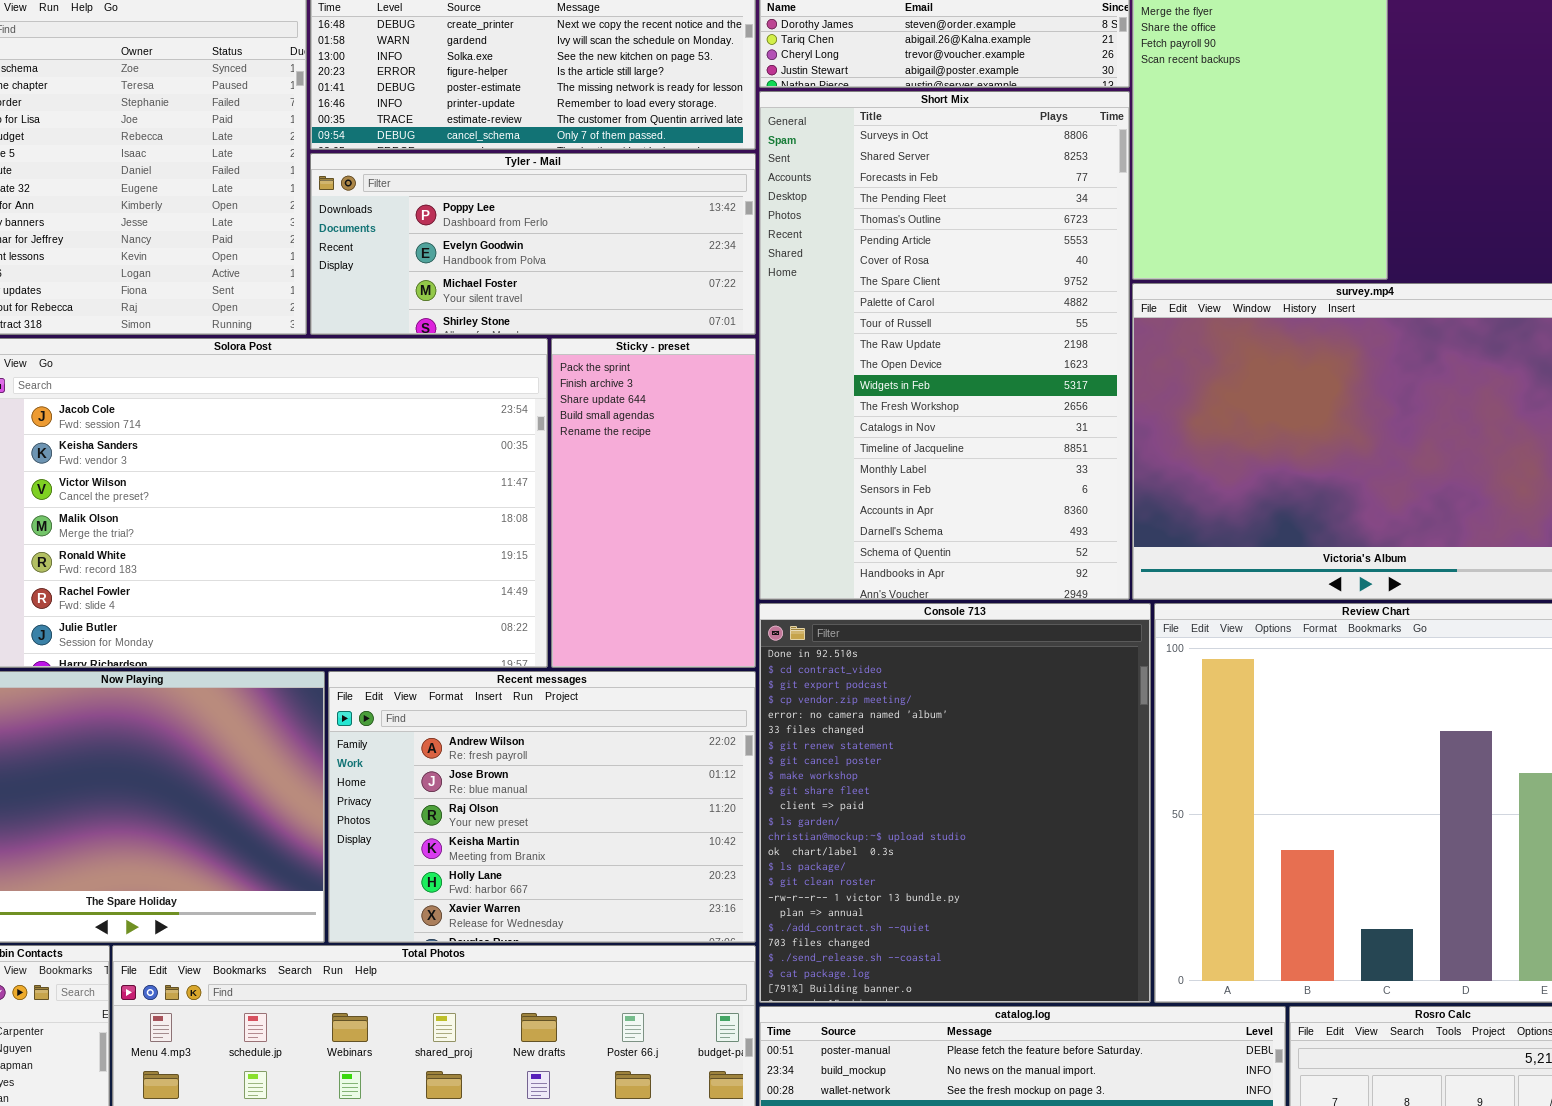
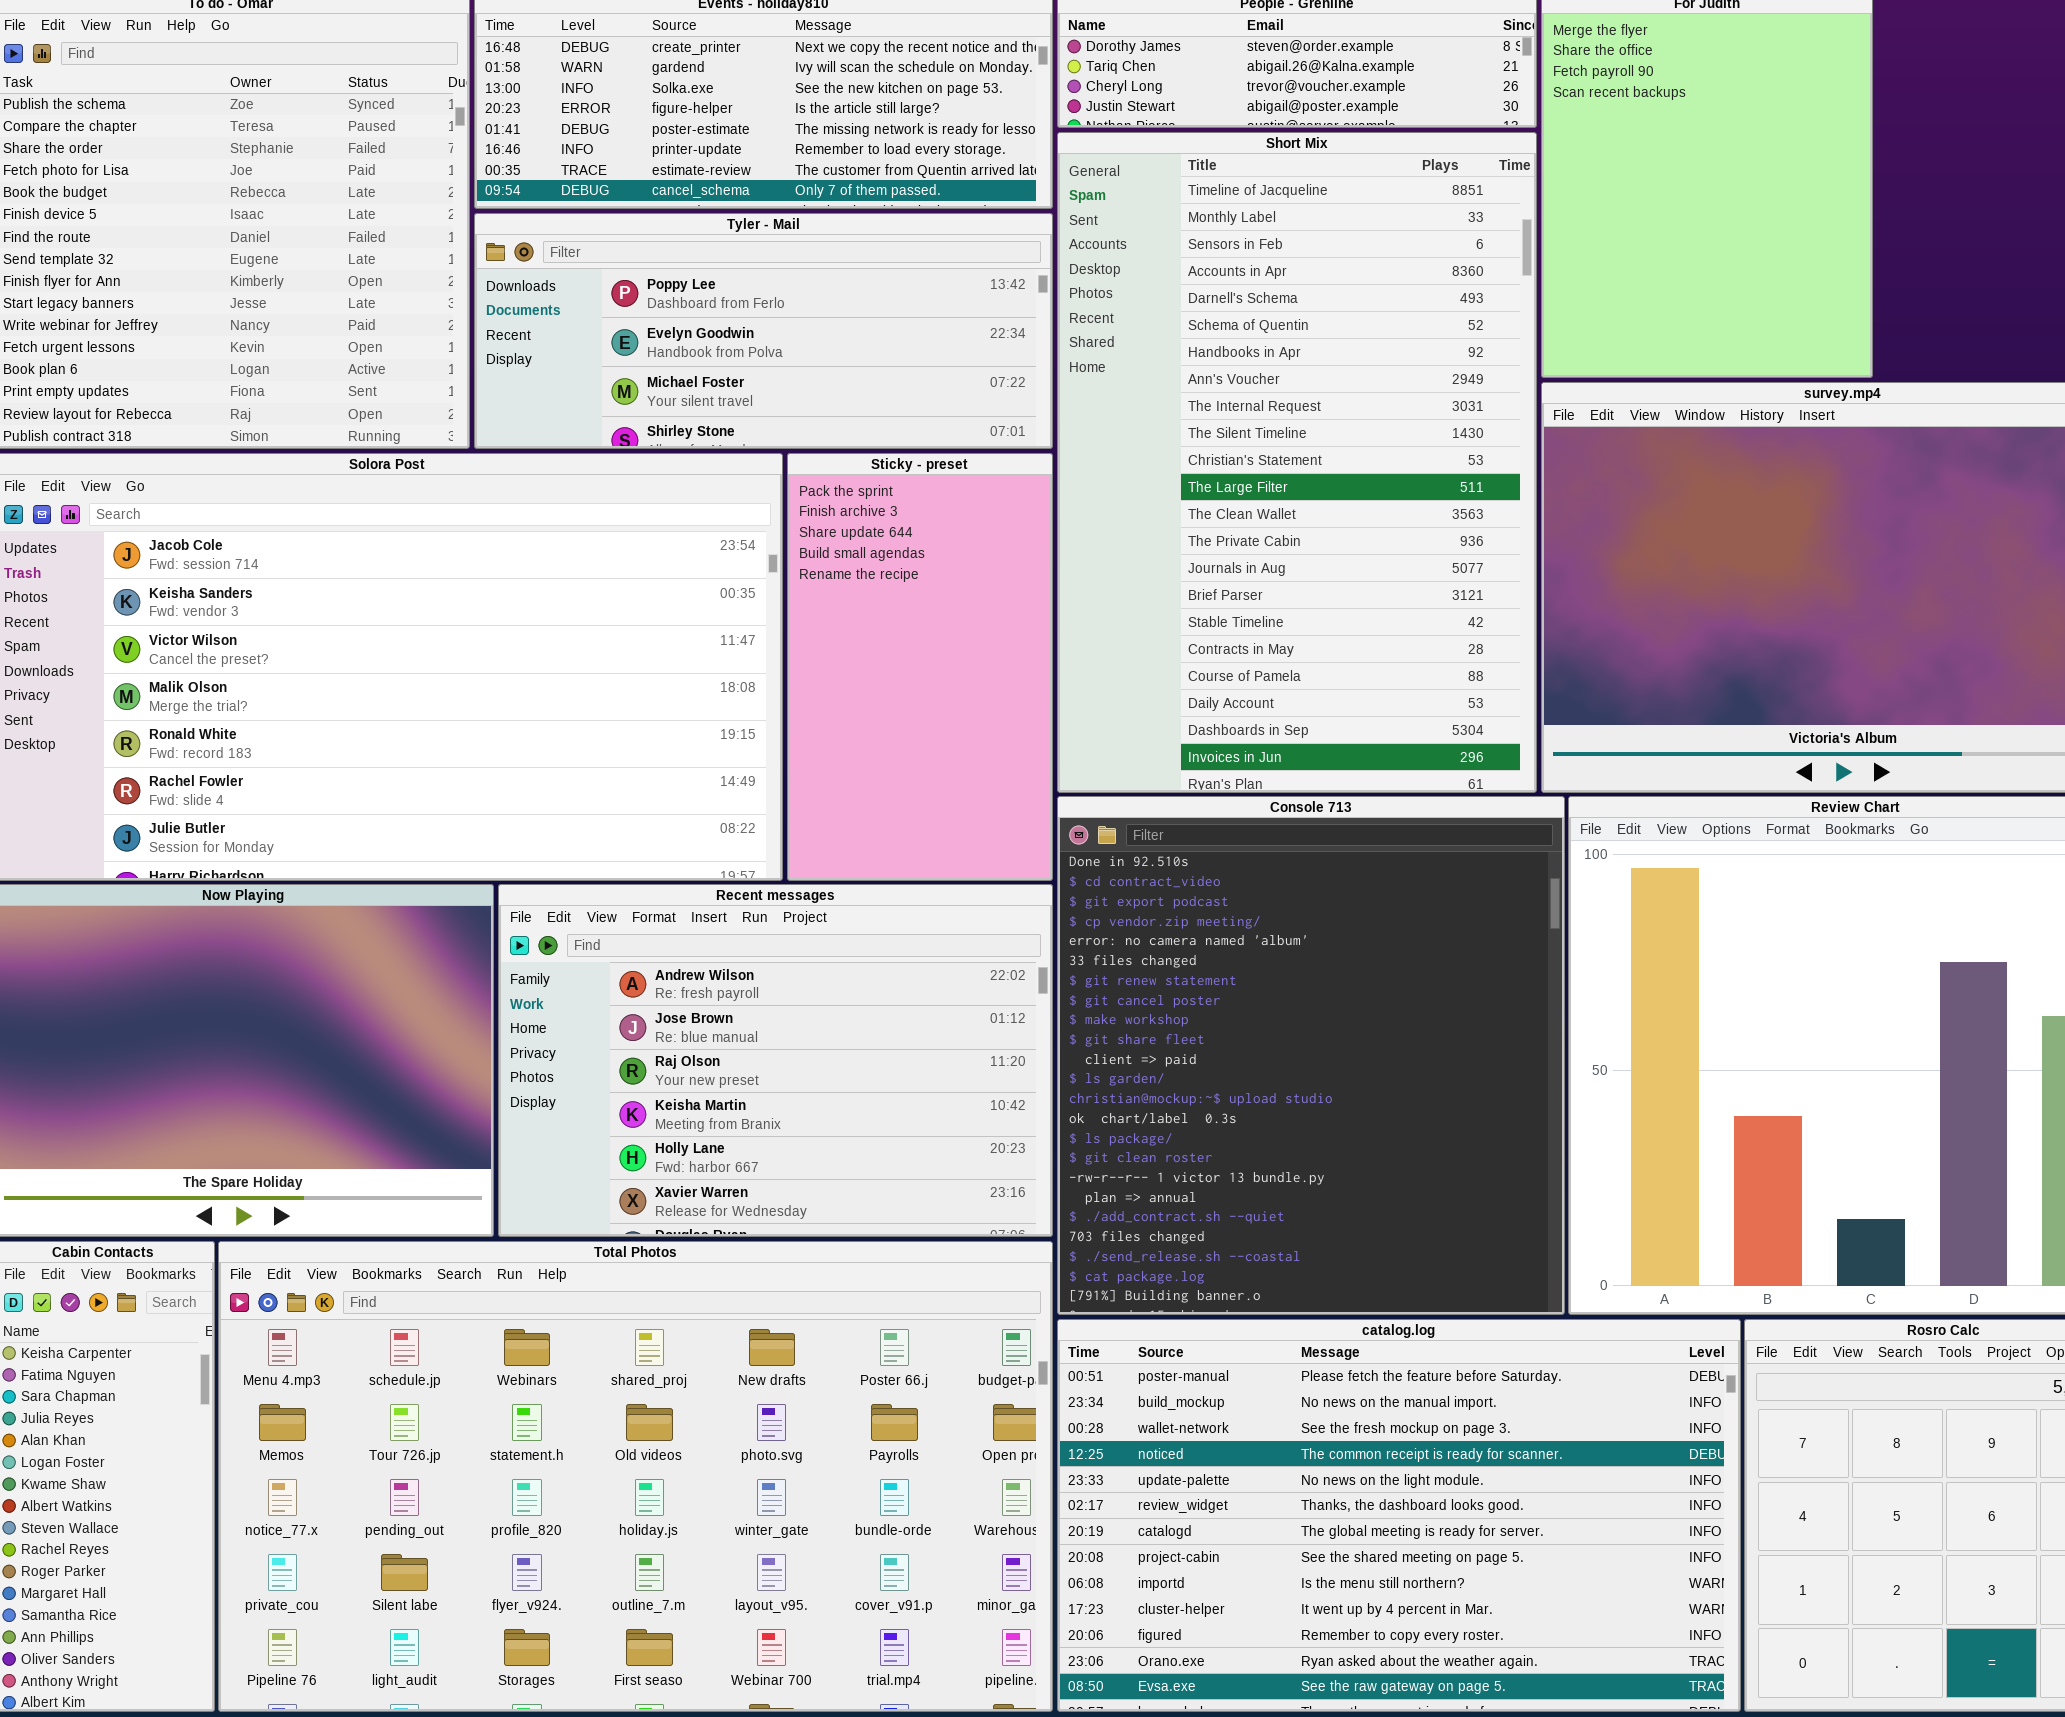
Short Mix: [759,91,1130,600] -> [1057,132,1537,793], scrolled down 15 rows

